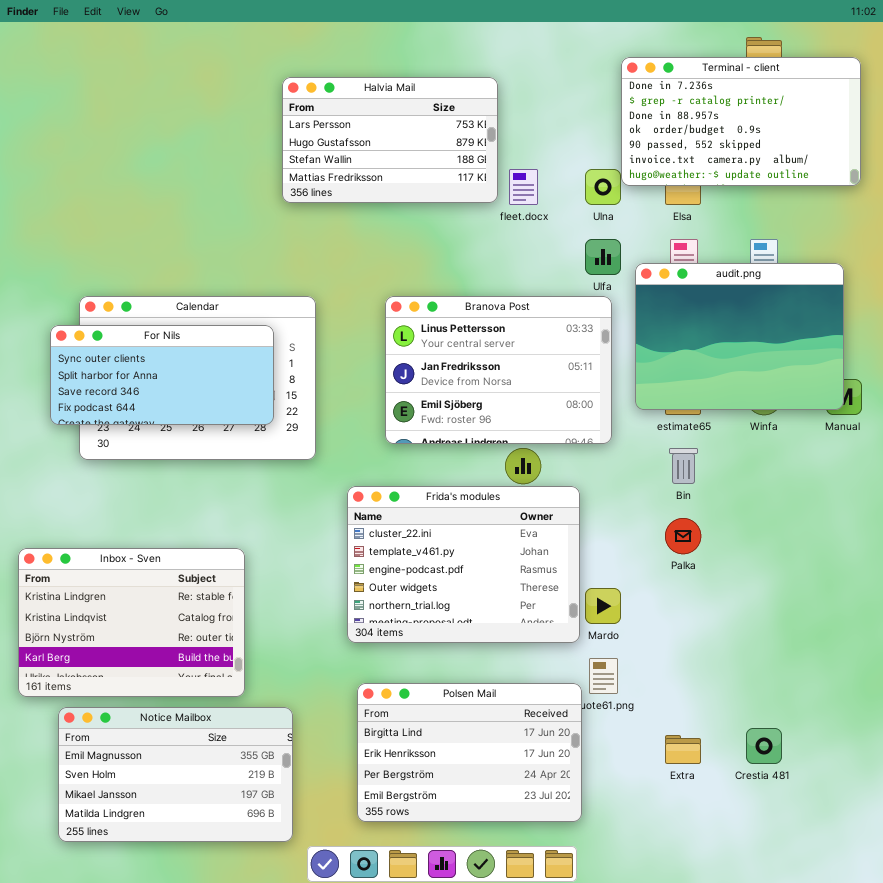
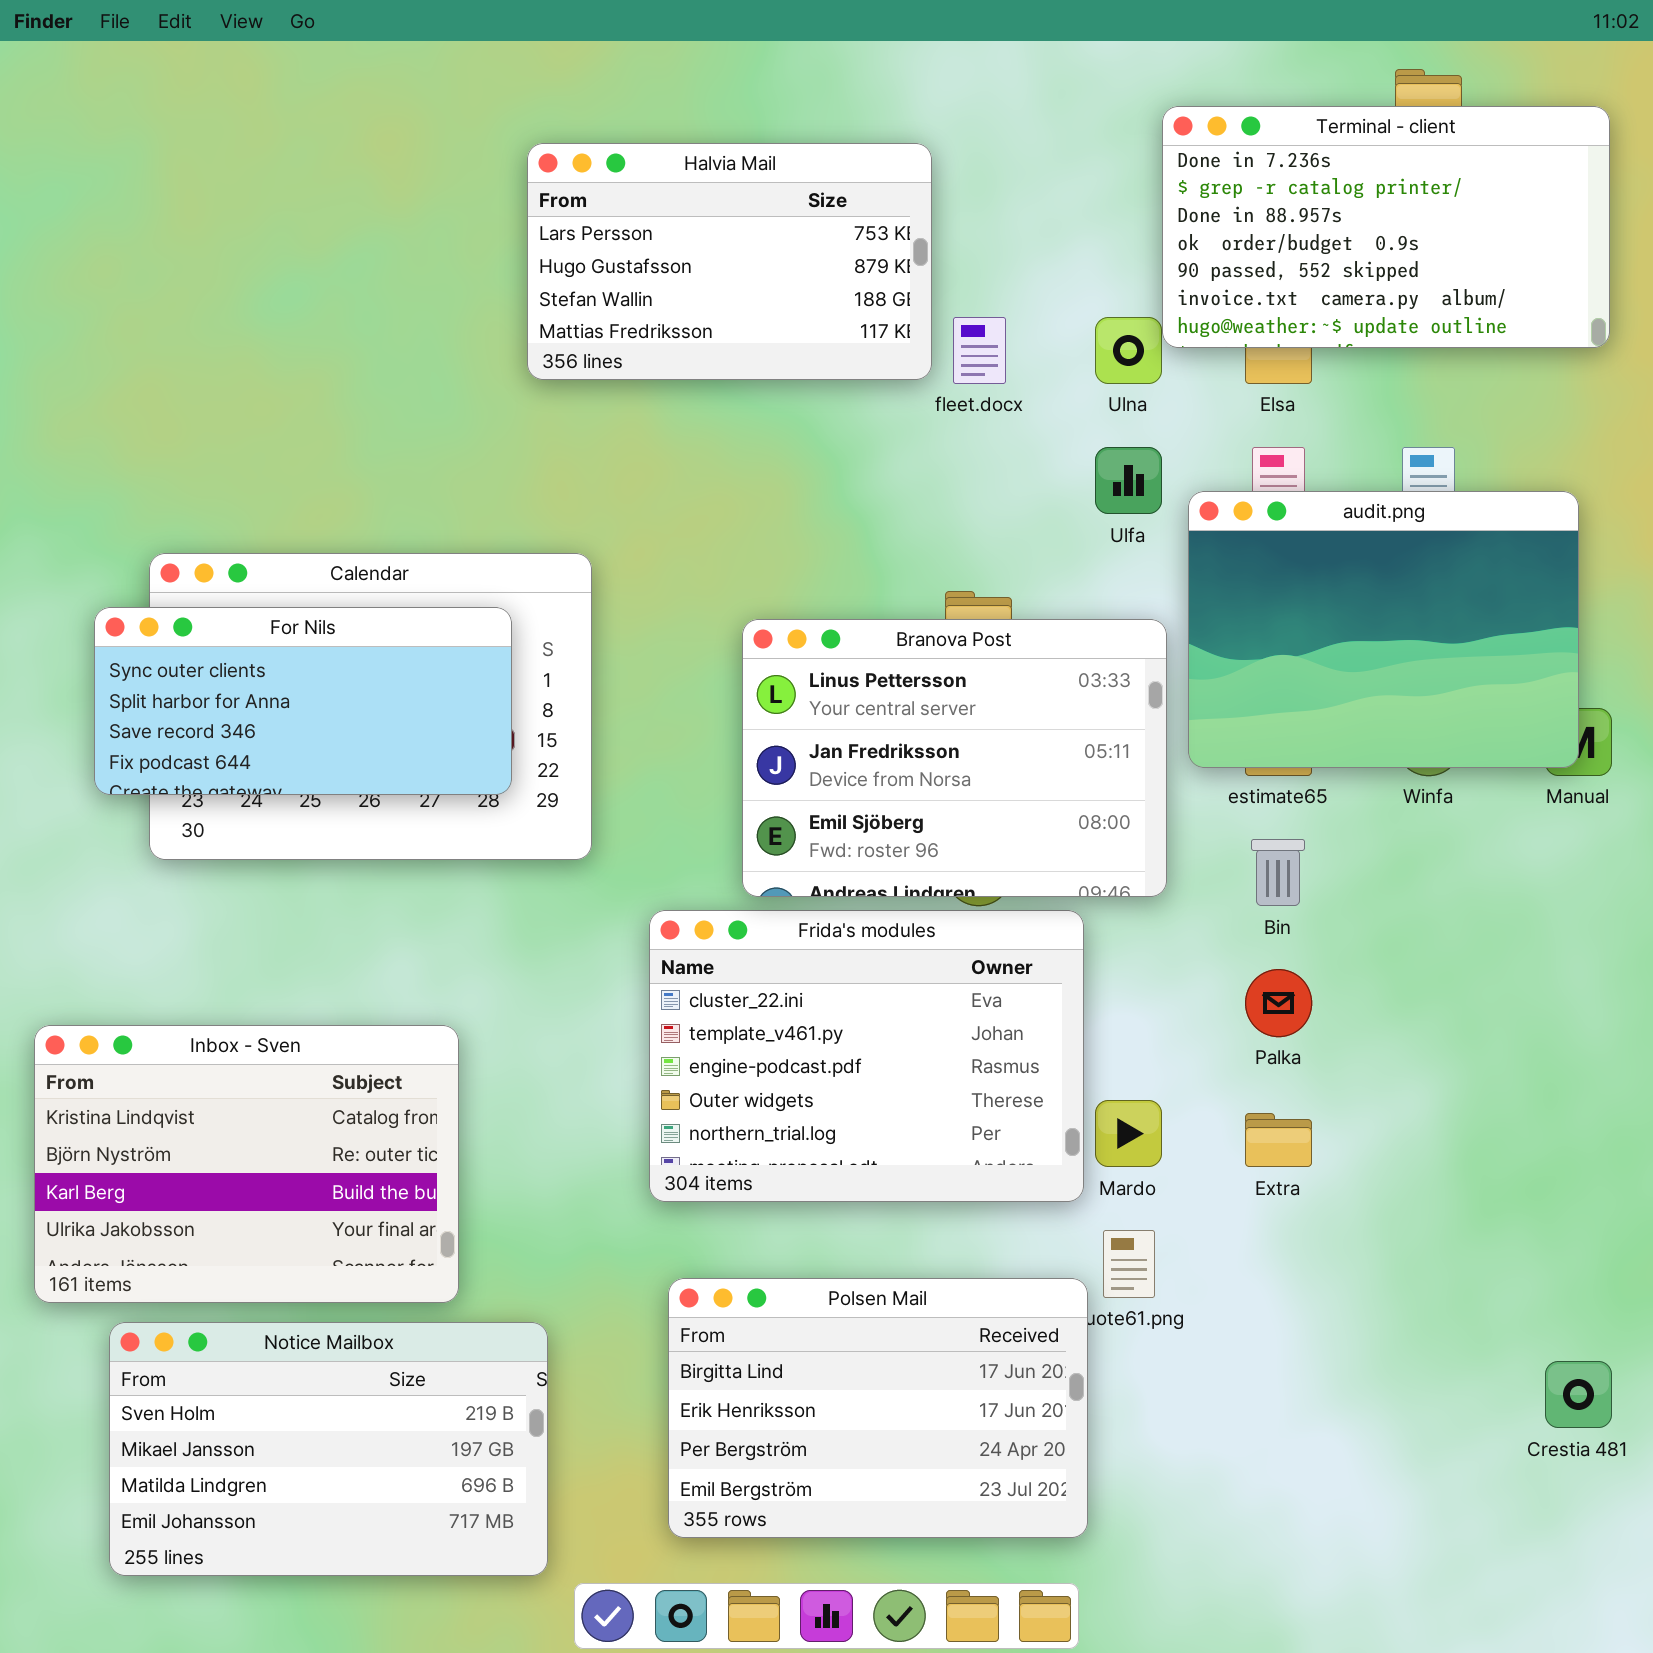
Branova Post: [385,296,612,444] -> [742,619,1167,897], moved
Inbox - Sven: [18,548,245,697] -> [34,1025,459,1303], scrolled down 1 row
Notice Mailbox: [58,707,293,842] -> [109,1322,548,1576], scrolled down 1 row
Crestia 481: [746,728,782,764] -> [1545,1361,1612,1428], moved
Extra: [665,735,701,764] -> [1245,1113,1312,1167], moved

